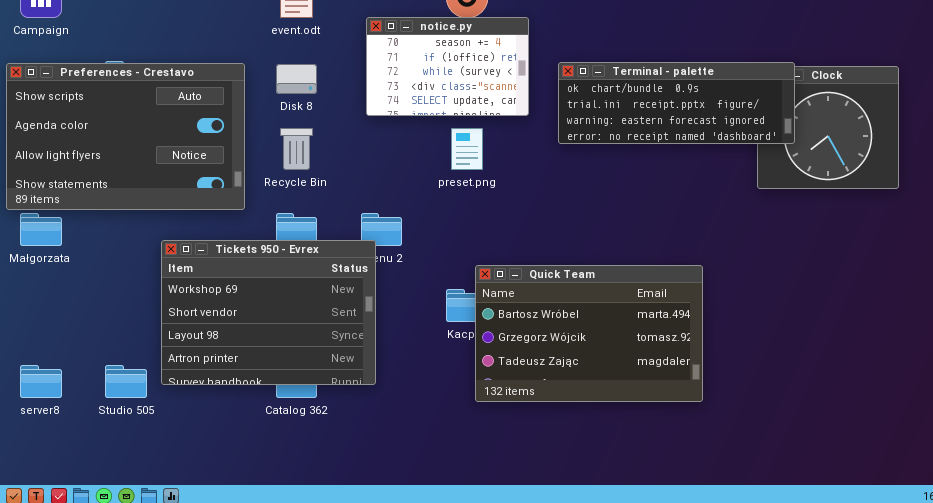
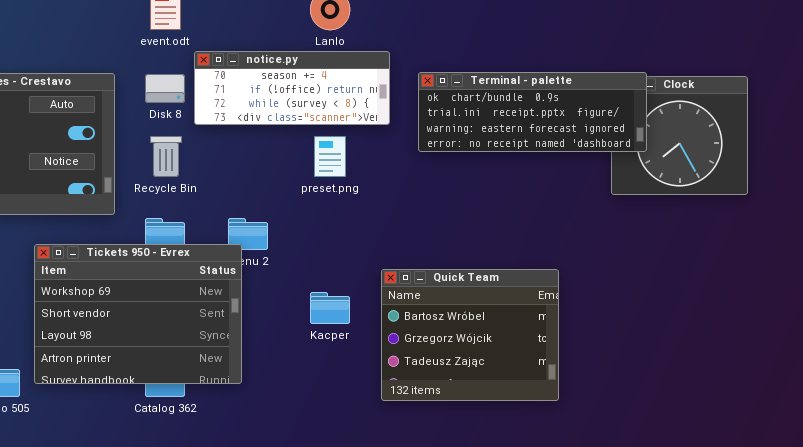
notice.py: [366,17,529,116] -> [194,51,390,125], resized
Quick Team: [475,265,703,402] -> [381,269,559,401], resized

